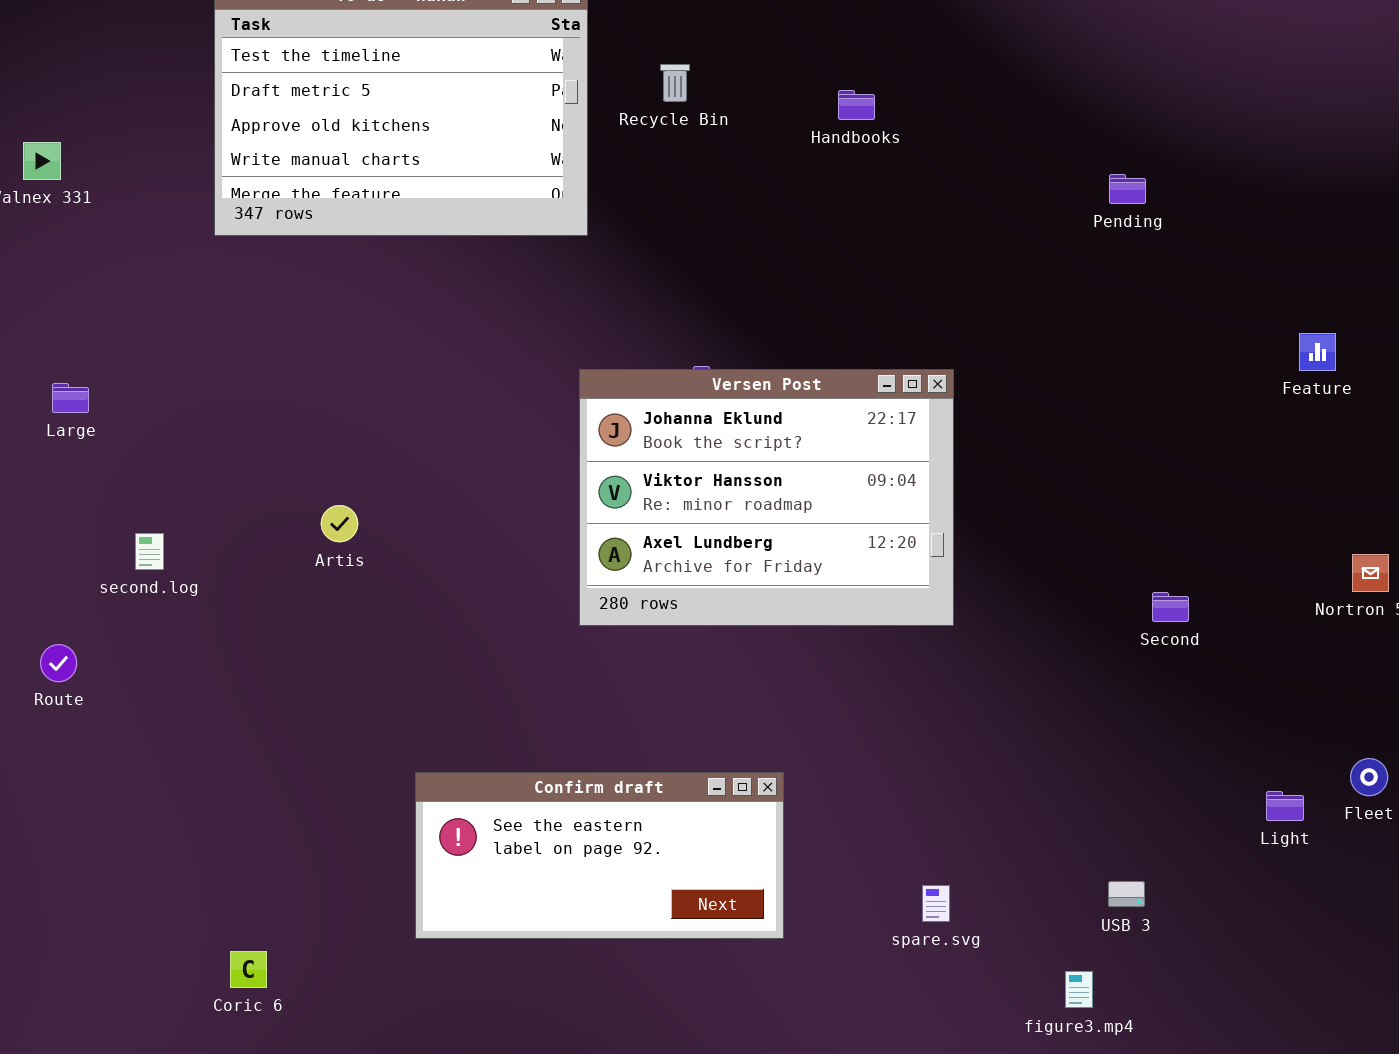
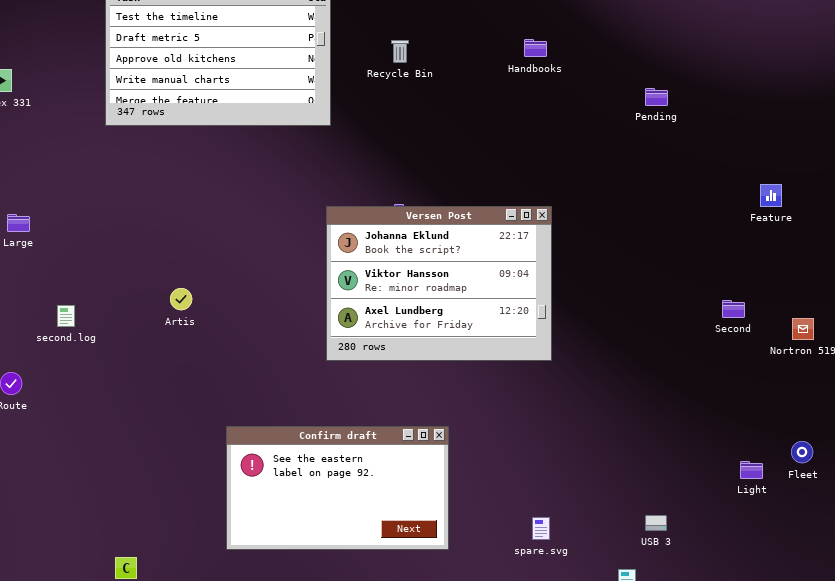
Recycle Bin: [660,64,690,102] -> [391,40,409,63], moved
Handbooks: [838,90,875,120] -> [524,39,547,57], moved
Second: [1152,592,1189,622] -> [722,300,745,318], moved
Confirm draft: [415,772,784,939] -> [226,426,449,550], resized

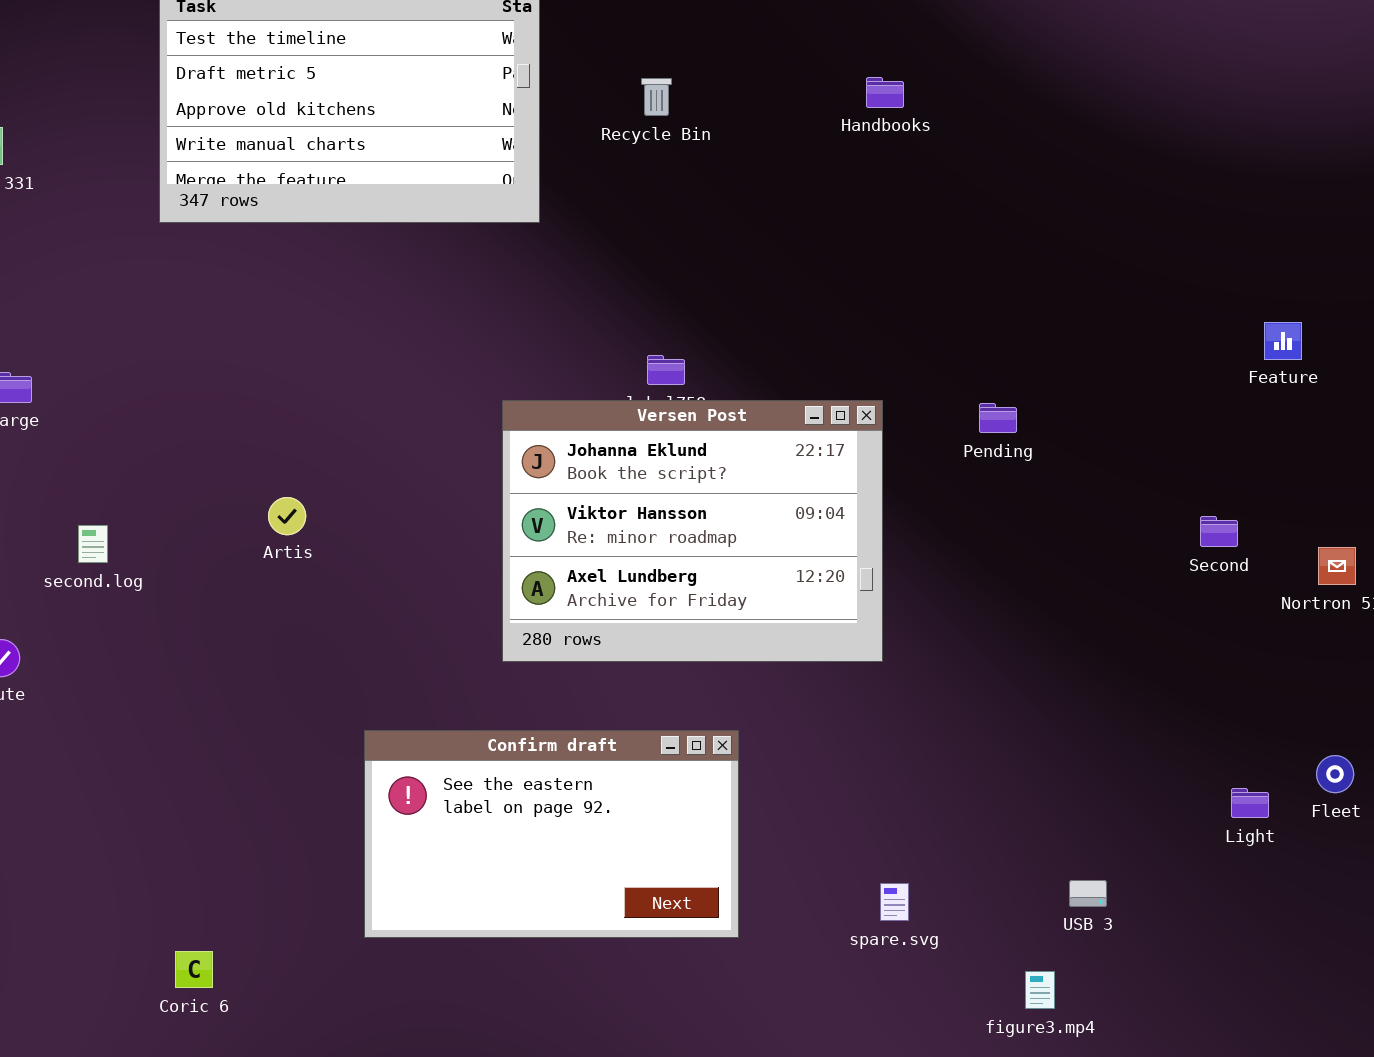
Pending: [645,88,668,106] -> [979,403,1017,433], moved
Versen Post: [326,206,552,361] -> [502,400,883,662], moved

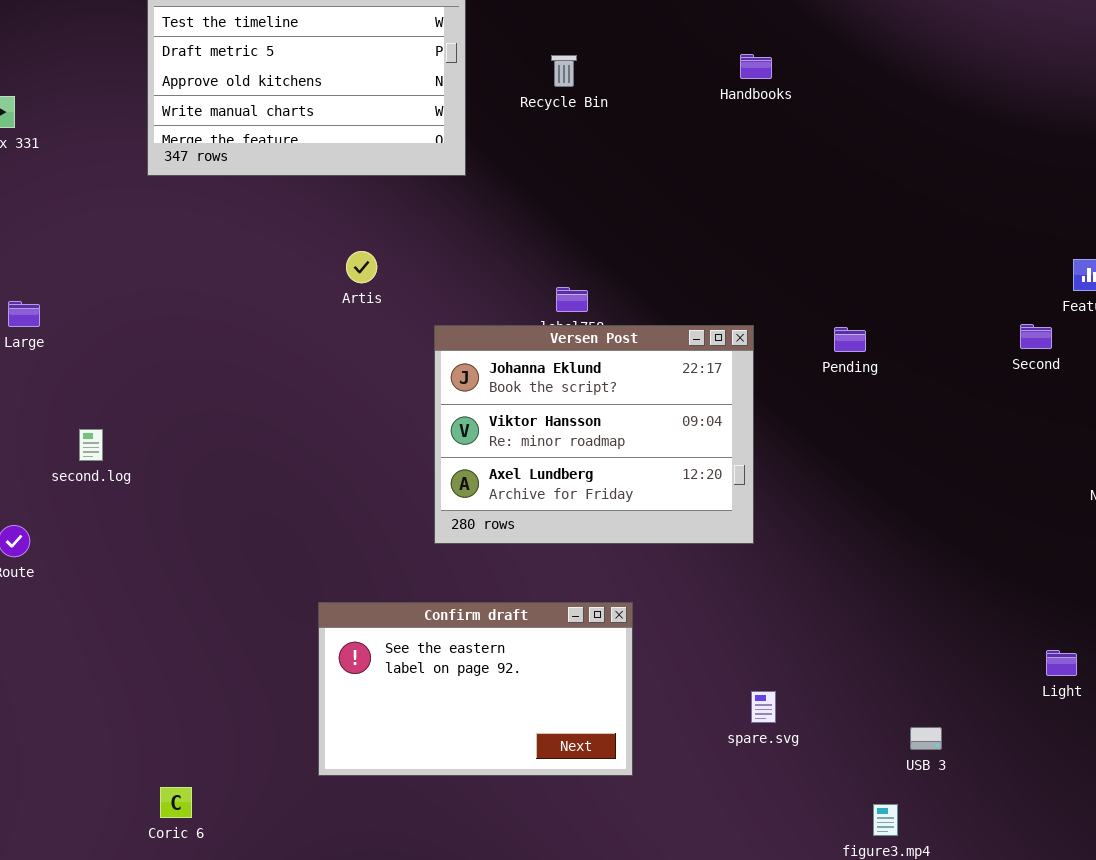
Artis: [268,497,306,535] -> [346,251,377,283], moved
Second: [1200,516,1238,547] -> [1020,324,1052,349], moved
spare.svg: [880,883,909,921] -> [751,691,776,723], moved

